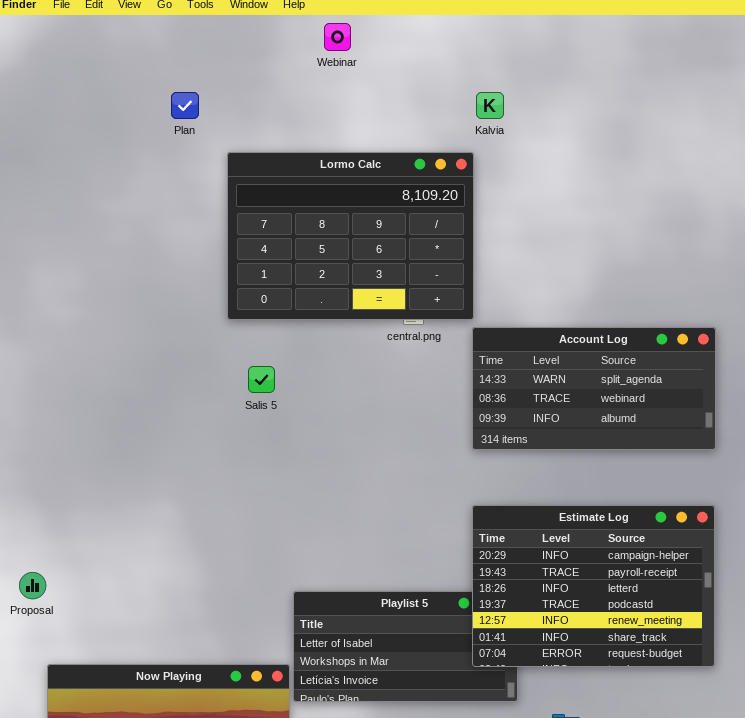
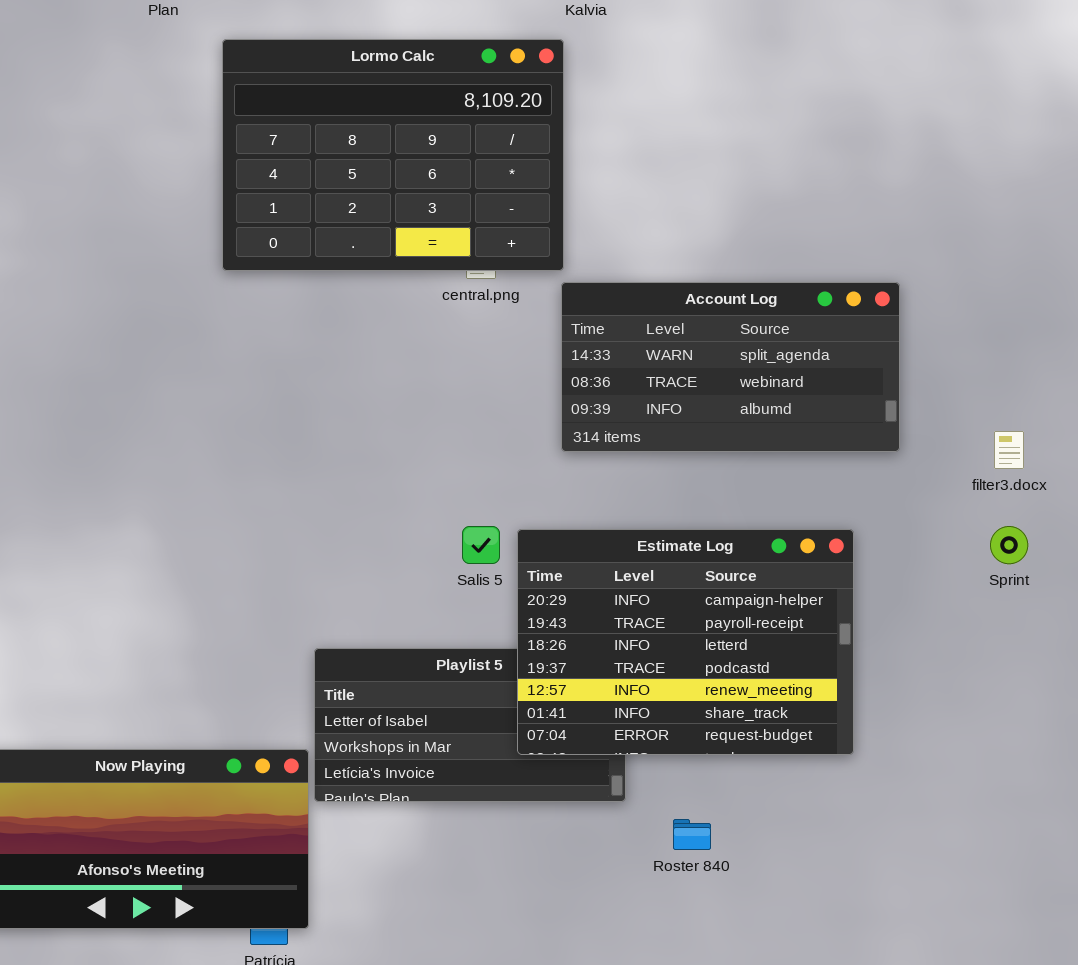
Salis 5: [248,366,275,393] -> [462,526,500,564], moved
Estimate Log: [472,505,715,667] -> [517,529,854,755], moved

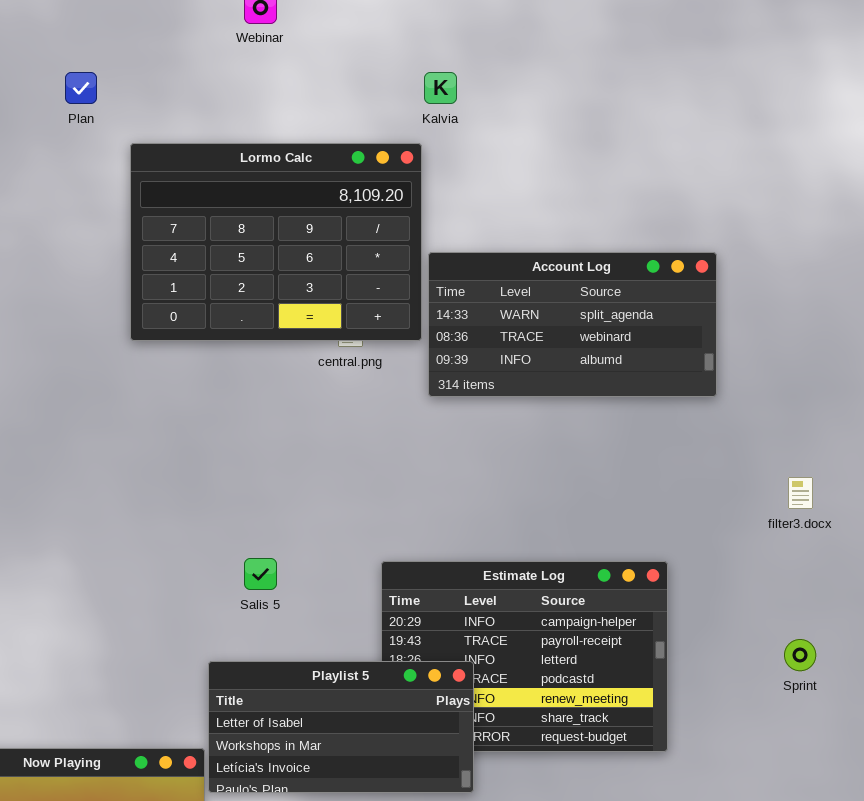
Account Log: [561,282,900,452] -> [428,252,717,397], moved
Salis 5: [462,526,500,564] -> [244,558,277,590], moved
Sprint: [990,526,1028,564] -> [784,639,816,671], moved
Playlist 5: [314,648,626,802] -> [208,661,474,793], raised

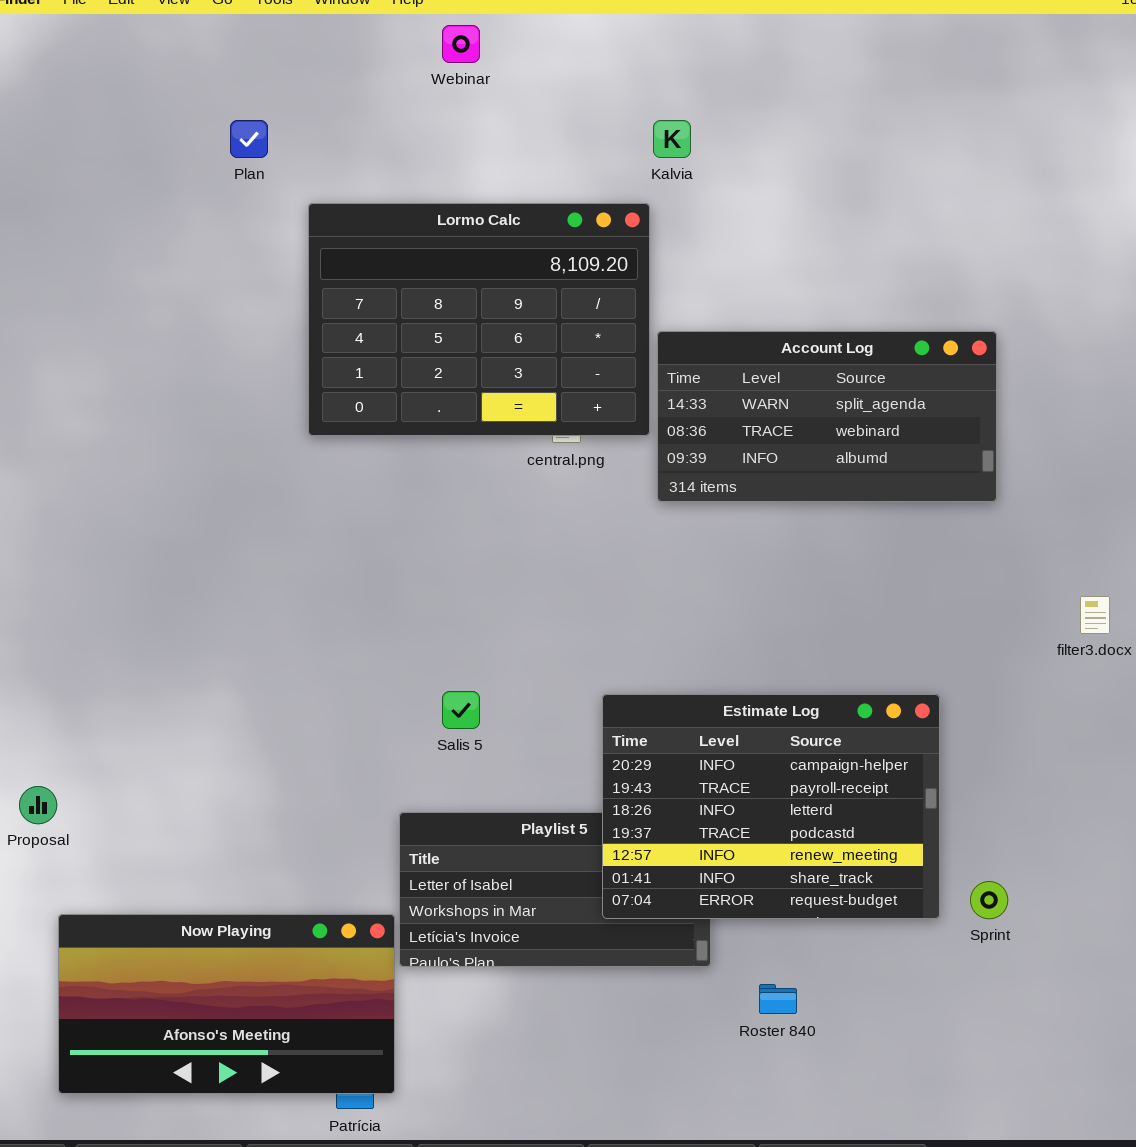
Estimate Log: [381,561,668,752] -> [602,694,940,919], raised
Sprint: [784,639,816,671] -> [970,881,1008,919], moved

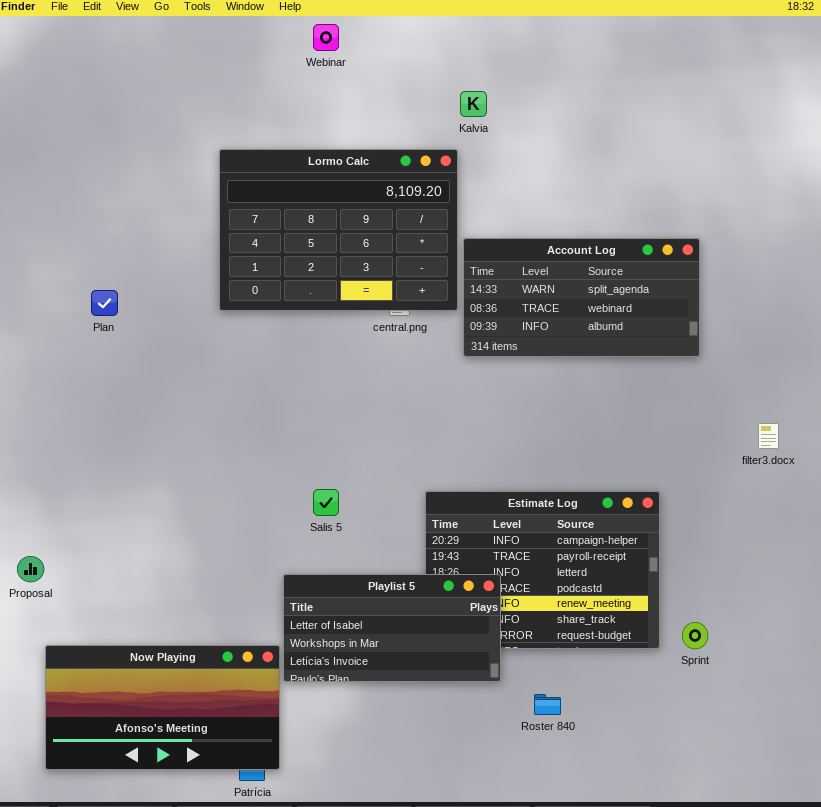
Plan: [230,120,268,158] -> [91,290,118,316], moved
Playlist 5: [399,812,711,967] -> [283,574,501,682], raised

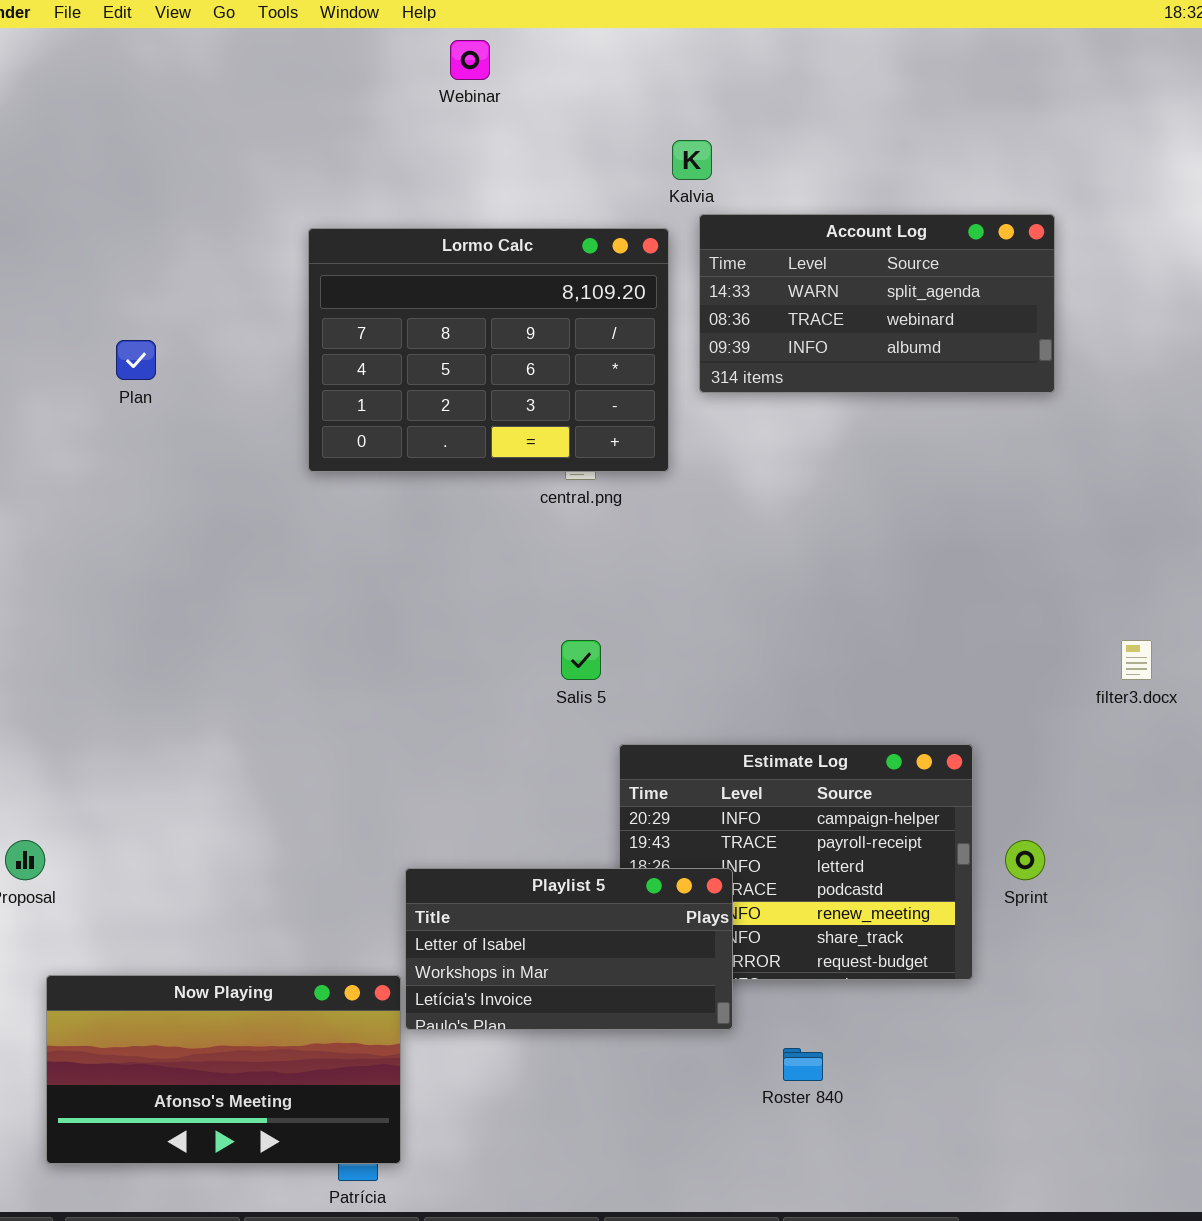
Account Log: [463,238,700,357] -> [699,214,1055,393], moved
Plan: [91,290,118,316] -> [116,340,156,380], moved
Salis 5: [313,489,339,516] -> [561,640,601,680], moved
Sprint: [682,622,708,649] -> [1005,840,1045,880], moved

